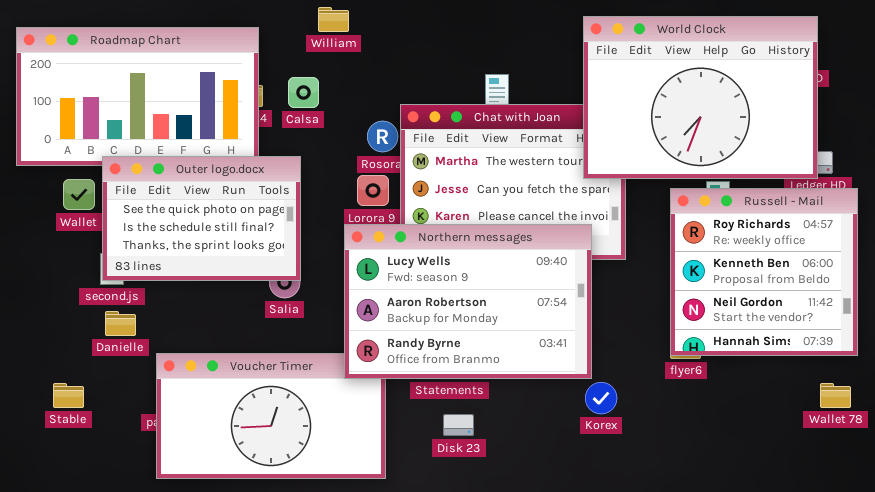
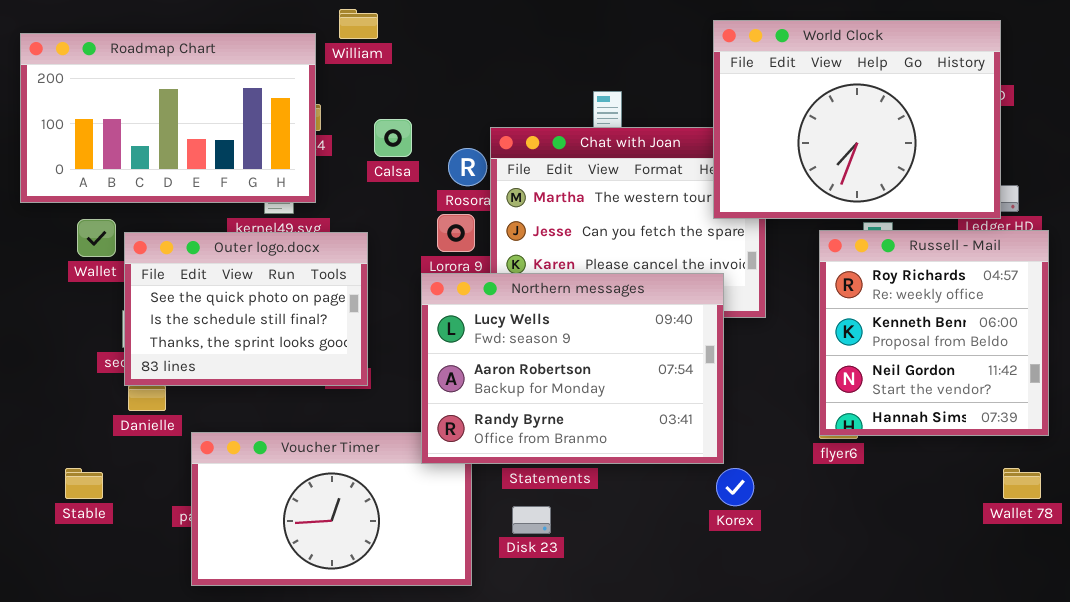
William: [318,7,349,32] -> [339,9,378,39], moved
Calsa: [288,77,319,108] -> [374,119,412,157], moved
Outer logo.docx: [102,156,301,281] -> [124,232,368,386], moved
Disk 23: [443,414,474,436] -> [512,506,551,534], moved

